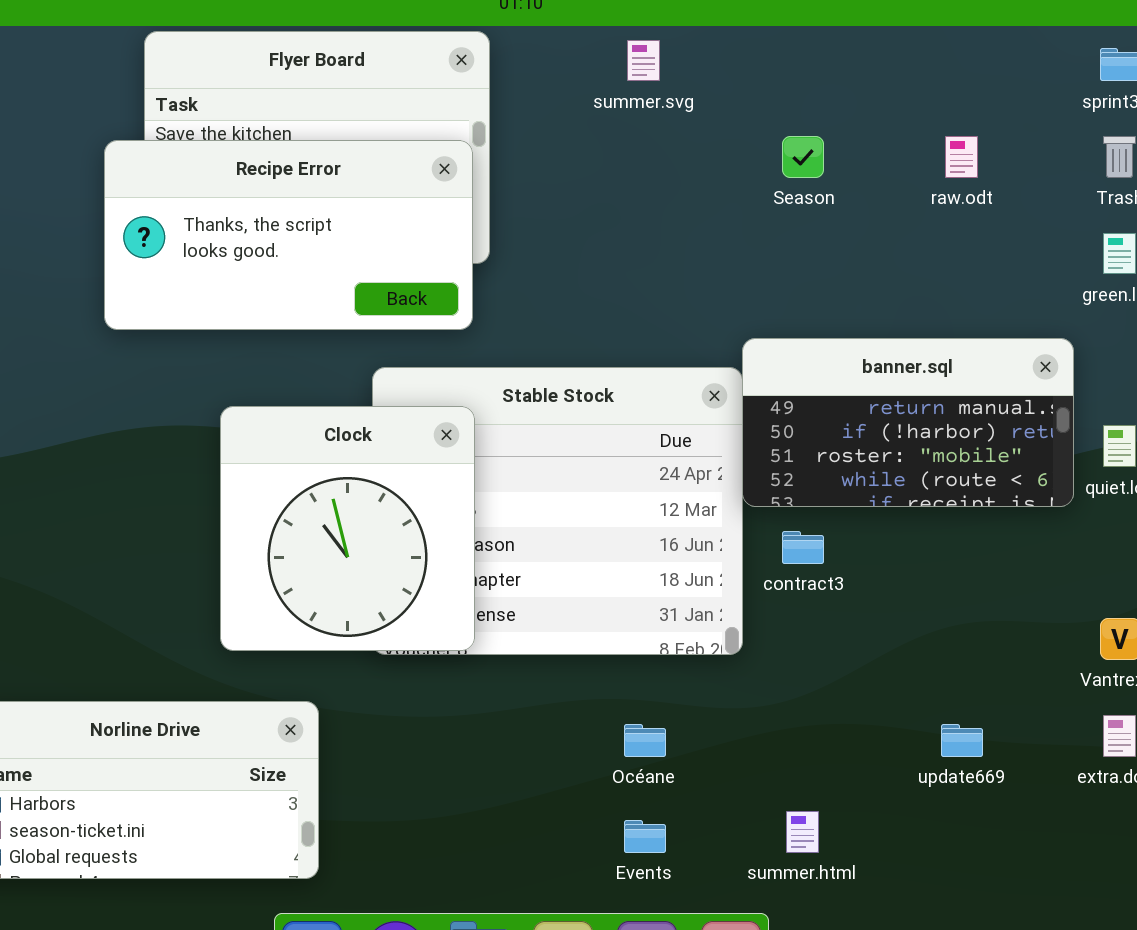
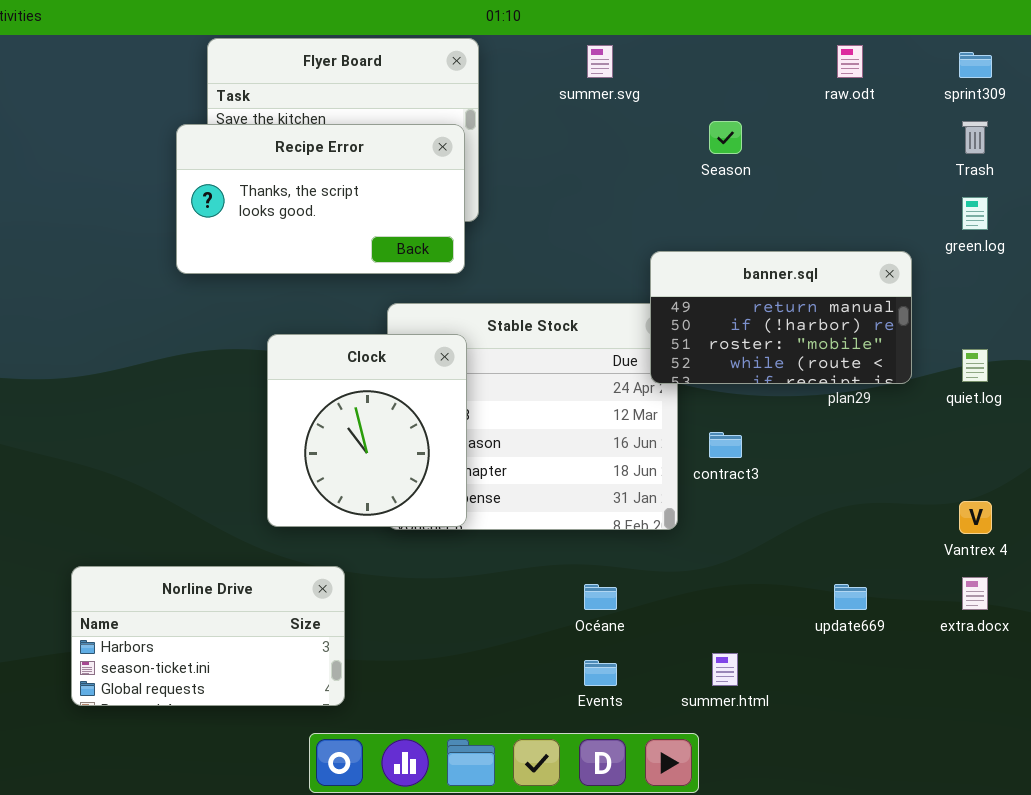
raw.odt: [945,136,978,178] -> [837,45,863,78], moved
banner.sql: [742,338,1074,507] -> [650,251,912,384], moved

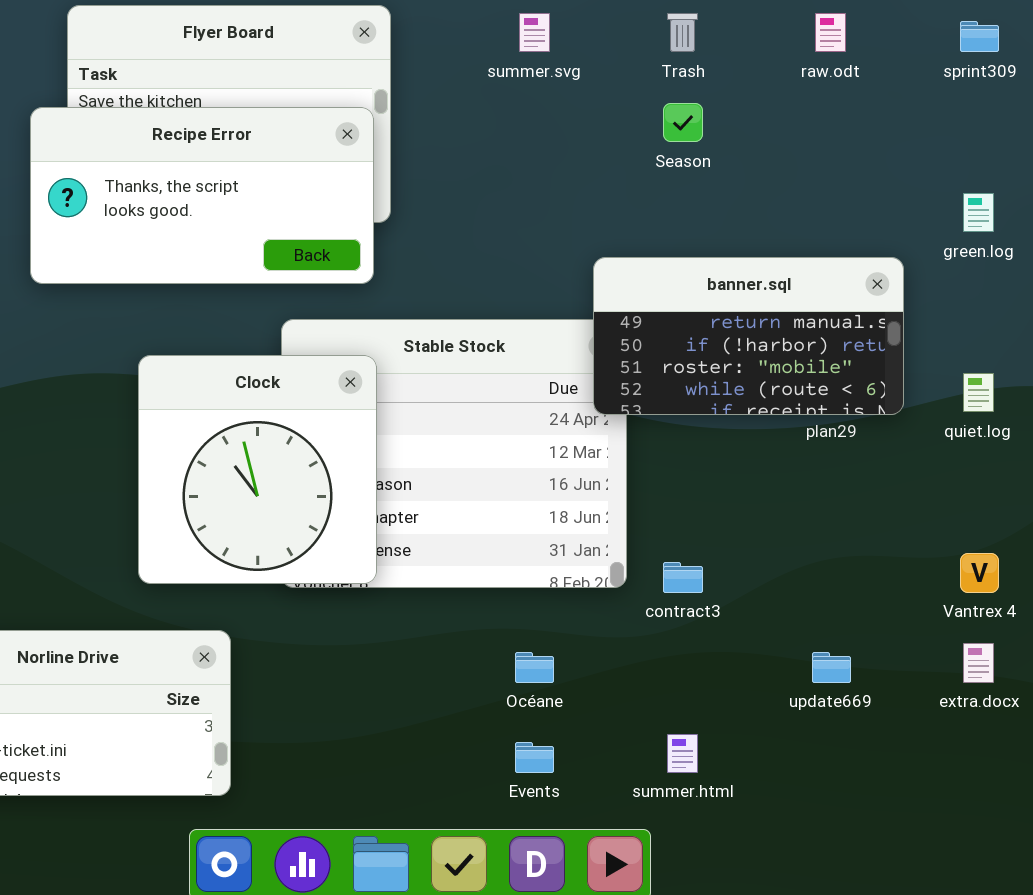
Trash: [962,121,988,154] -> [667,13,698,52], moved
contract3: [709,432,742,458] -> [663,562,703,593], moved

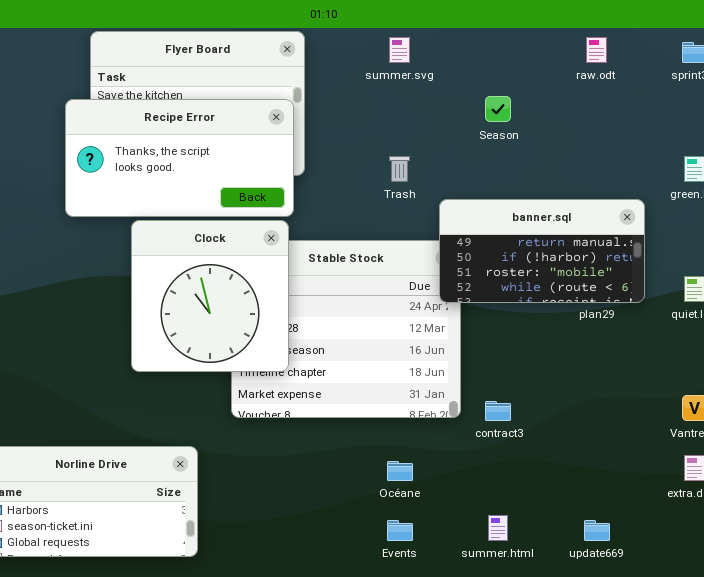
Trash: [667,13,698,52] -> [389,156,410,182], moved
Clock: [138,355,377,584] -> [131,220,289,372], moved
update669: [812,652,851,683] -> [584,520,610,541], moved

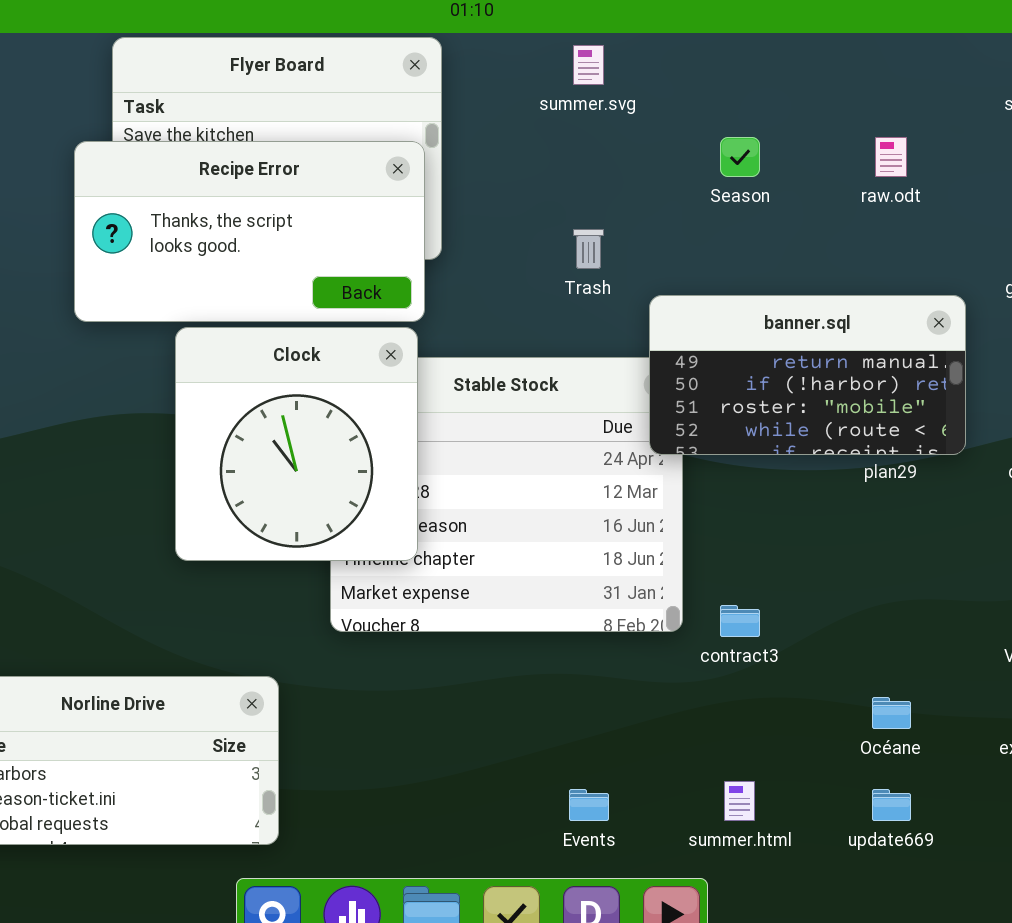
raw.odt: [586,37,607,63] -> [875,137,907,177], moved
Océane: [387,461,413,481] -> [872,697,911,729], moved

